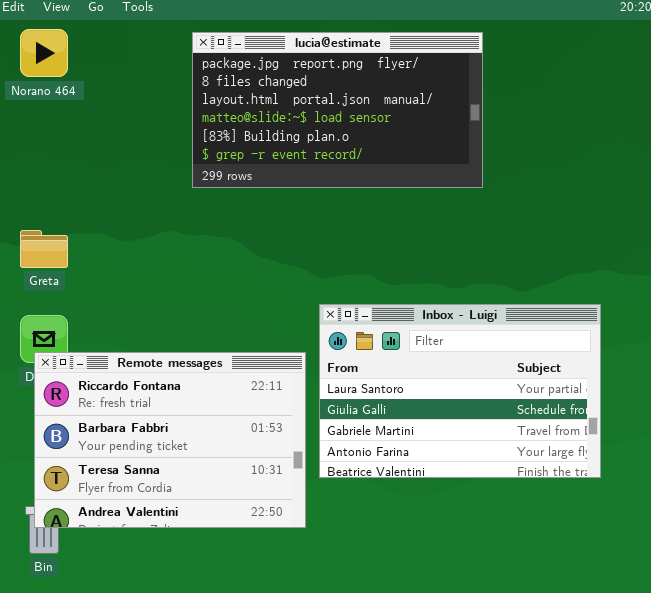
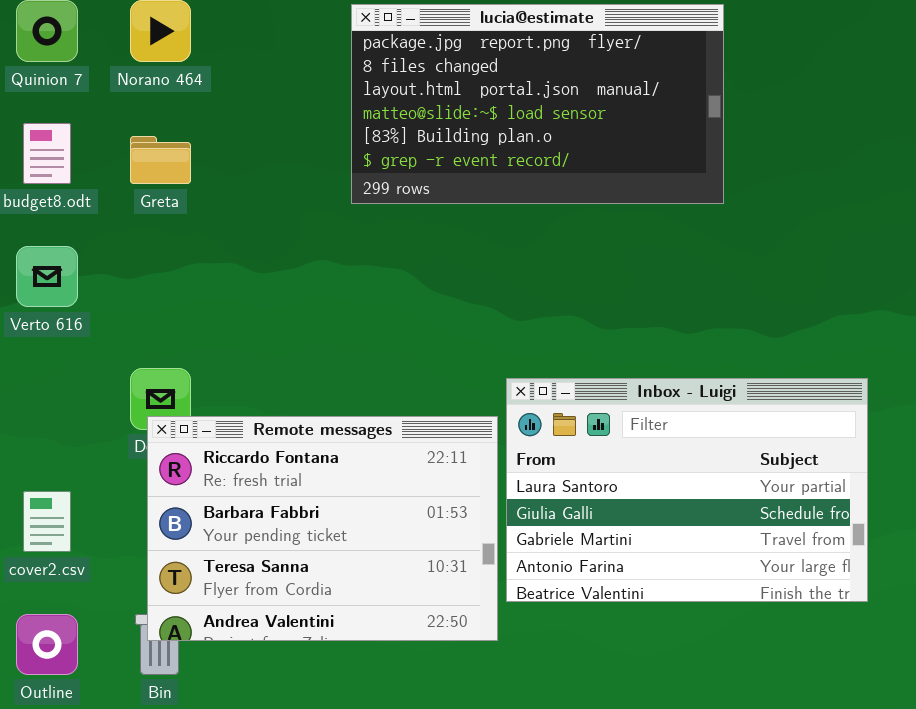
Greta: [20,230,68,268] -> [130,136,191,184], moved
Inbox - Luigi: [319,304,601,478] -> [506,378,868,602], moved

